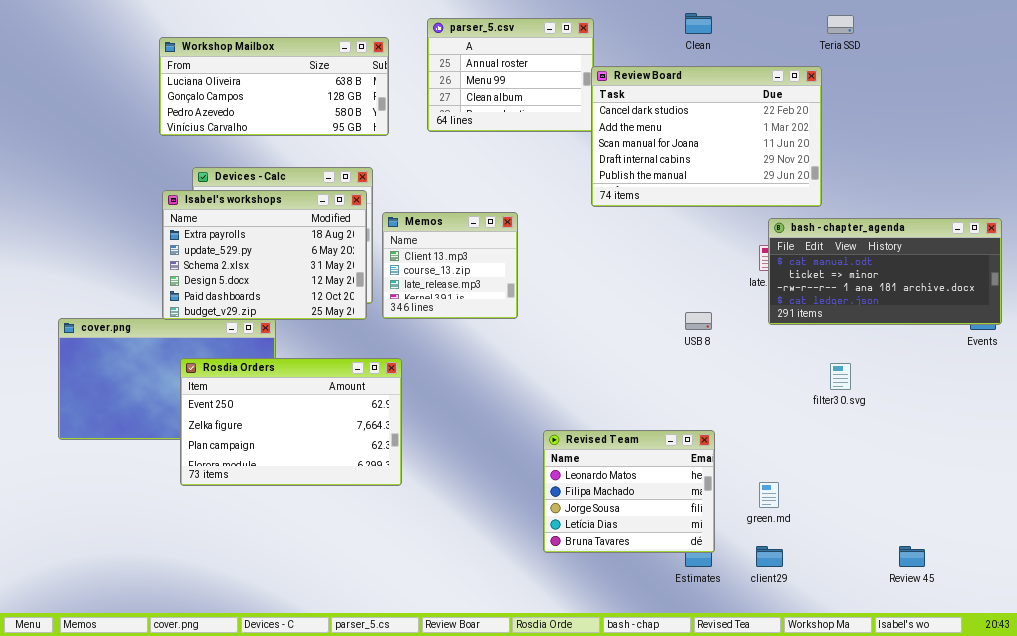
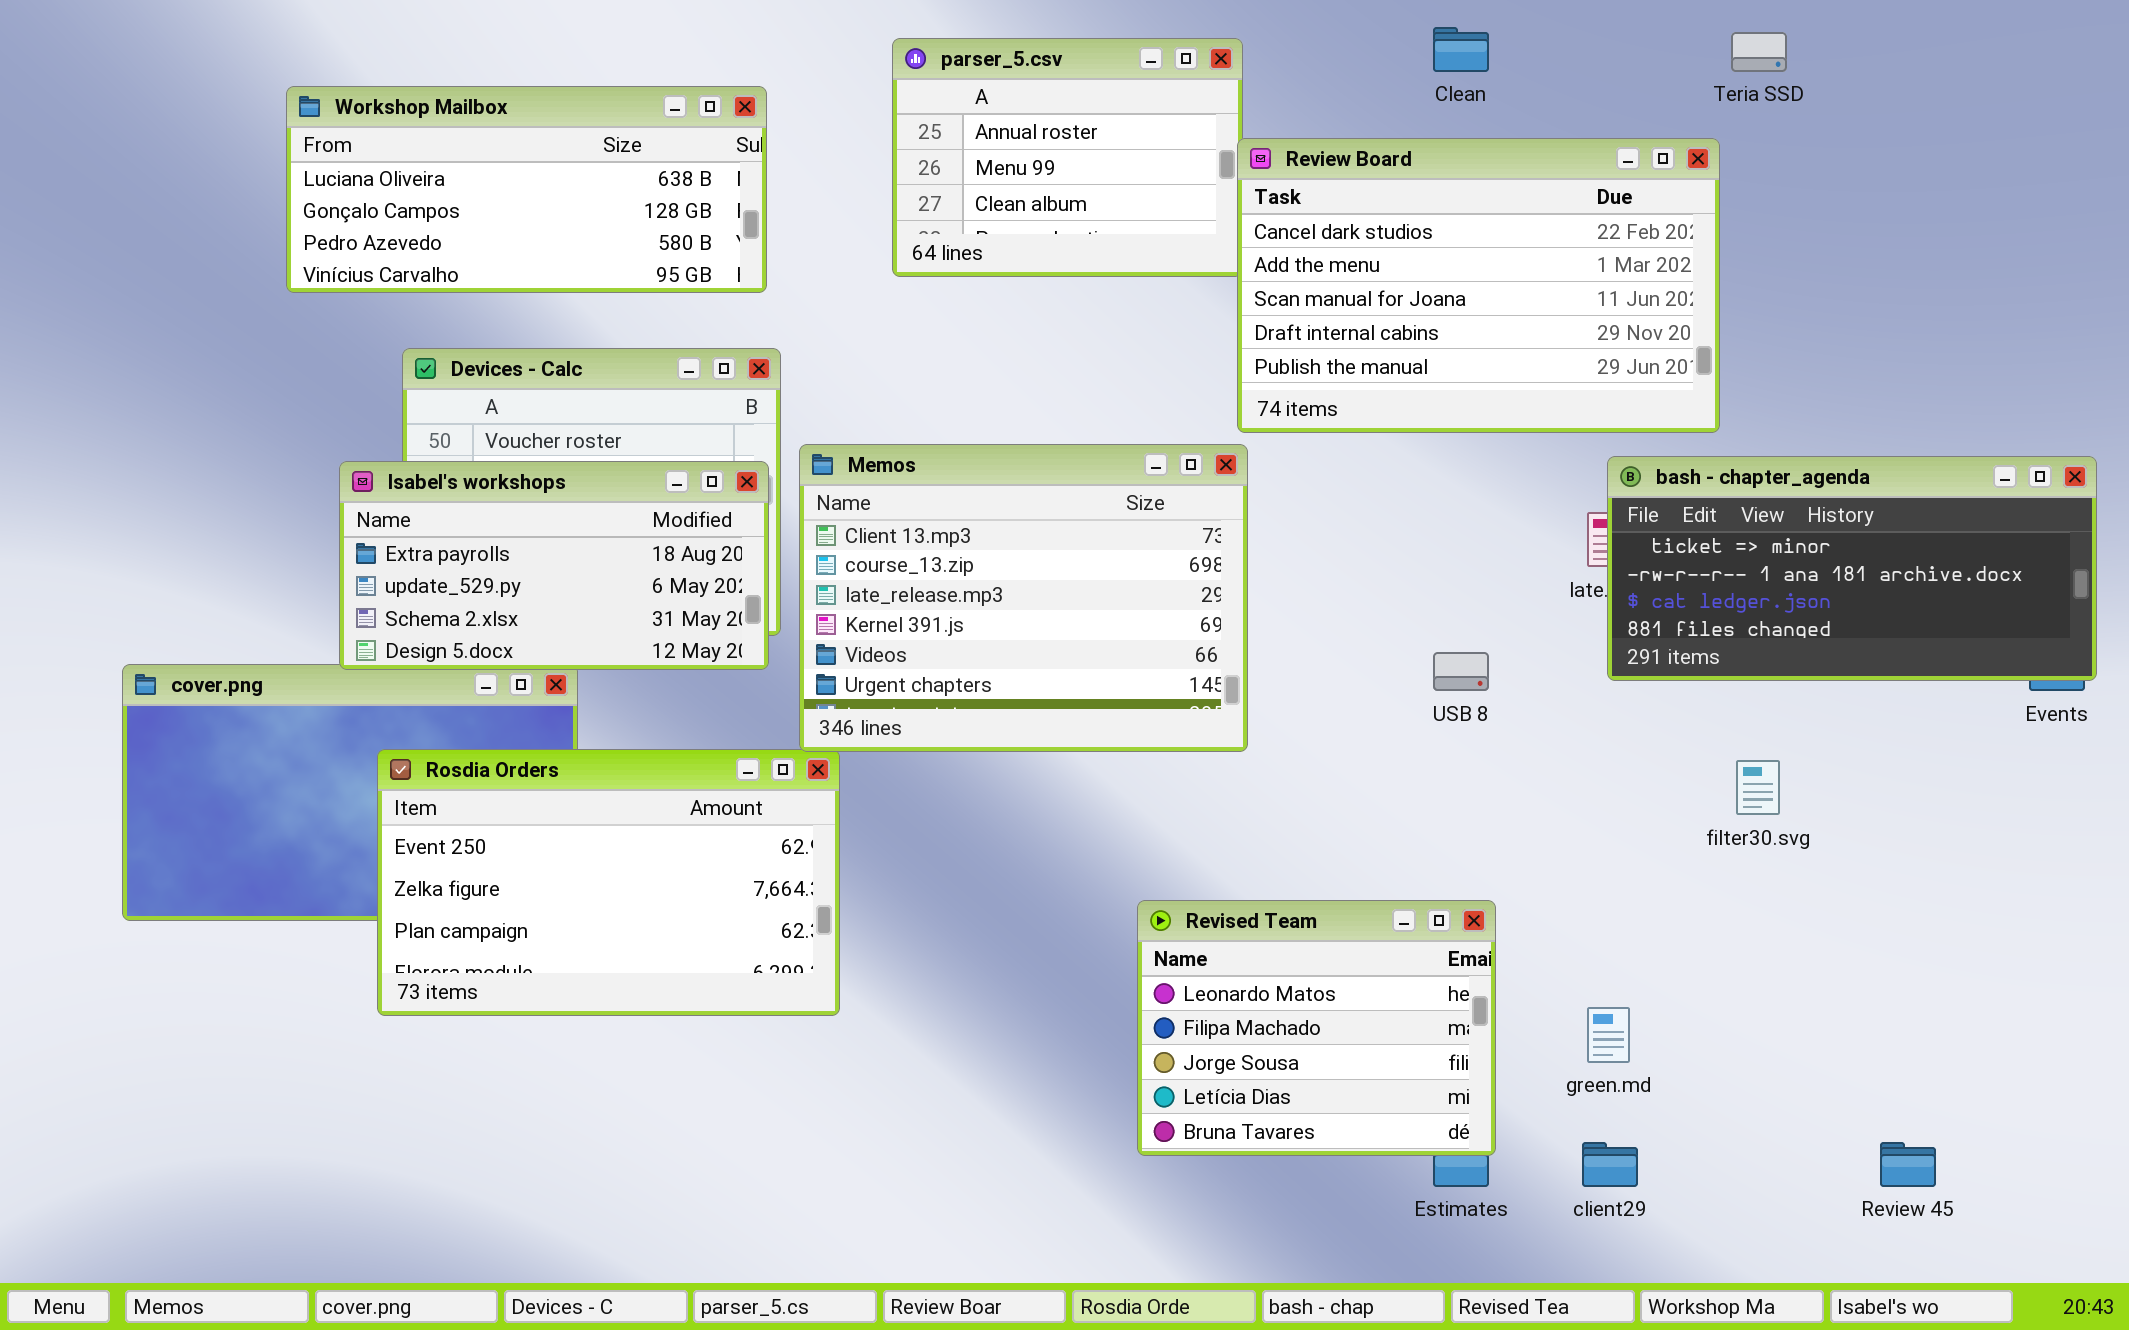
Workshop Mailbox: [159,37,389,136] -> [286,86,767,293], moved
Isabel's workshops: [162,190,367,320] -> [339,461,769,670], resized
Memos: [382,212,518,319] -> [799,444,1248,752], resized
bash - chapter_agenda: [768,218,1002,325] -> [1607,456,2097,681], scrolled down 1 row

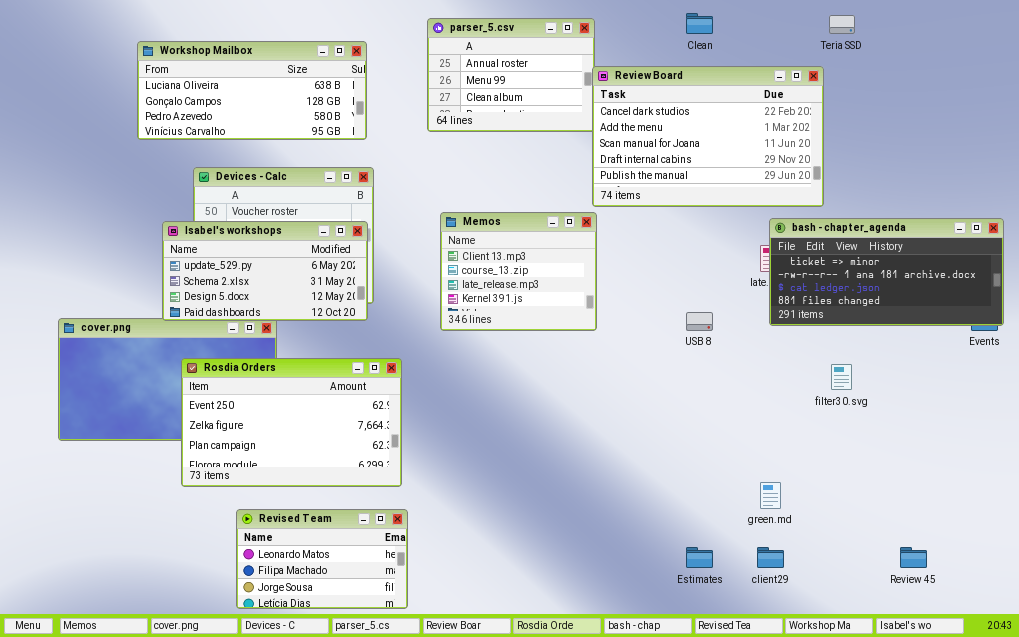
Memos: [799,444,1248,752] -> [440,212,597,331], resized
Isabel's workshops: [339,461,769,670] -> [162,221,368,321], scrolled down 1 row
Revised Team: [1137,900,1496,1156] -> [236,509,408,609], moved, resized

